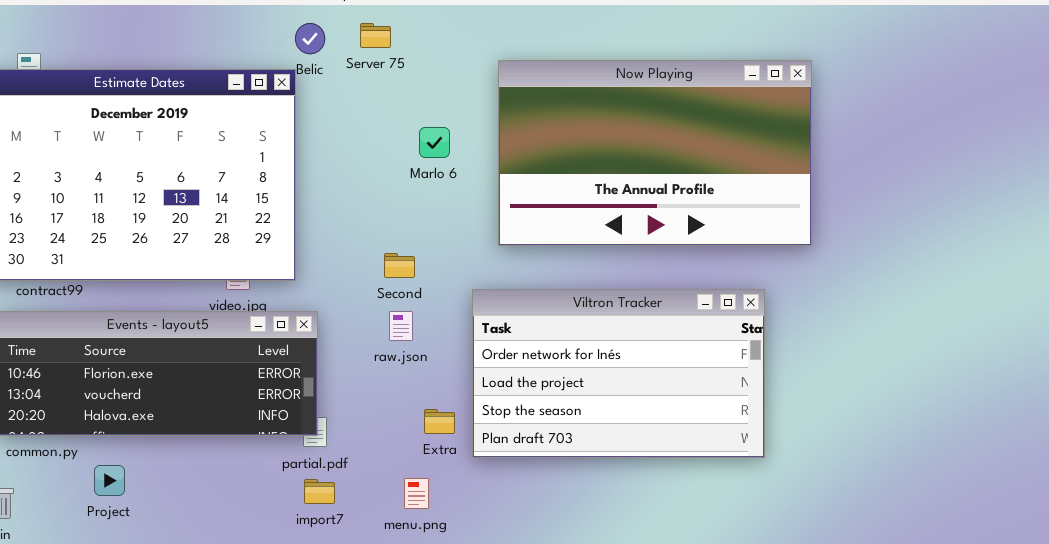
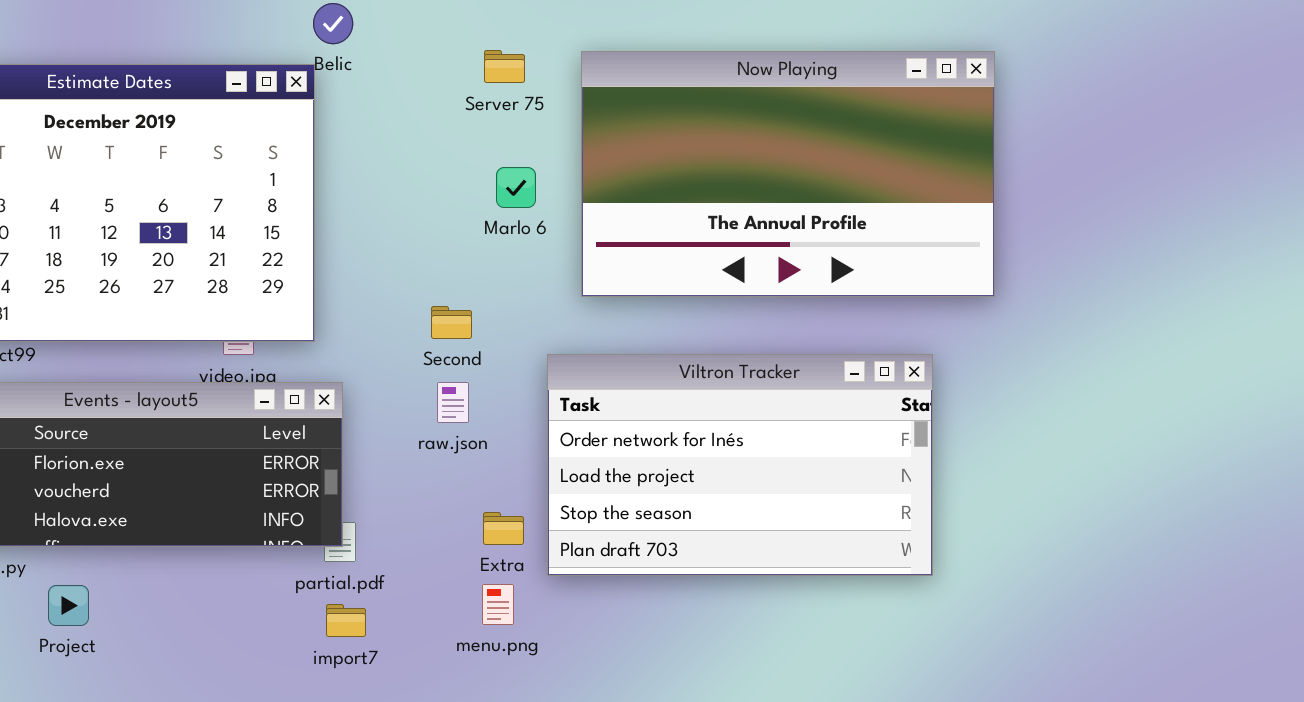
Server 75: [360,23,391,48] -> [484,50,525,83], moved
Marlo 6: [419,127,450,158] -> [496,167,536,208], moved
menu.png: [404,478,429,509] -> [482,584,514,625], moved

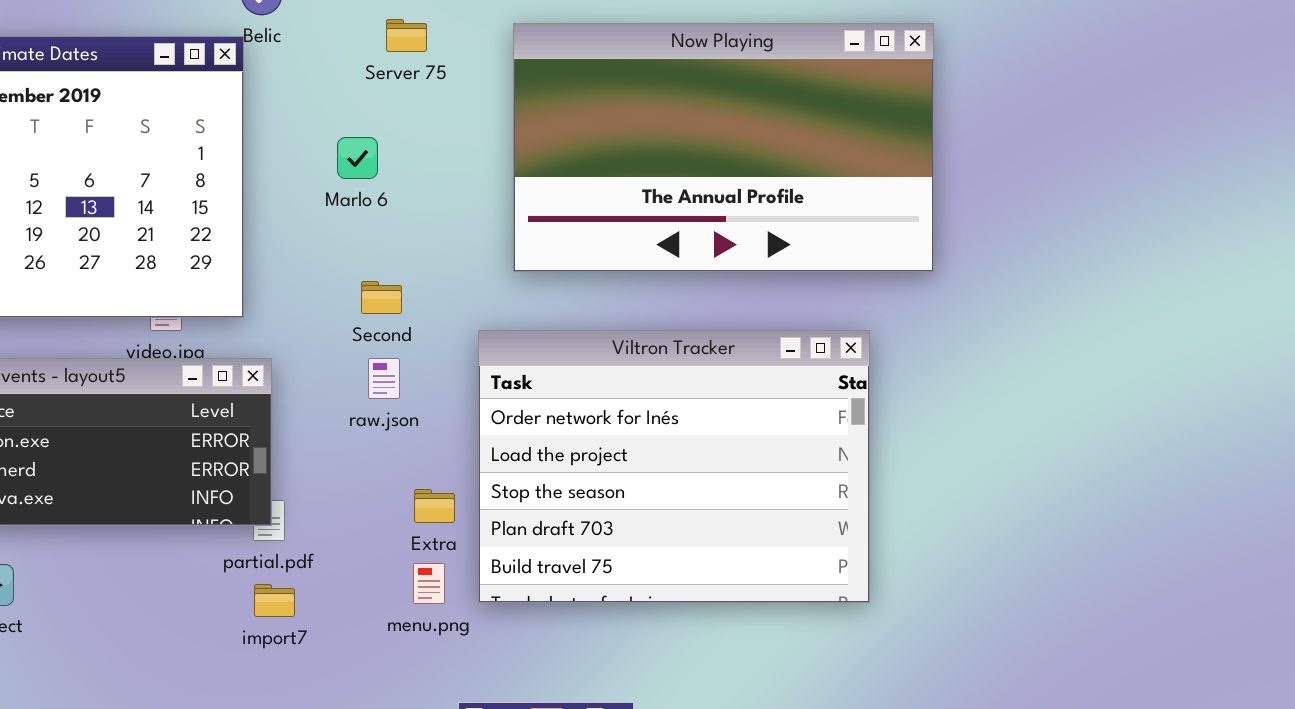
Server 75: [484,50,525,83] -> [386,19,427,52], moved
Marlo 6: [496,167,536,208] -> [337,137,378,179], moved
Viltron Tracker: [547,354,933,576] -> [478,330,870,603], resized

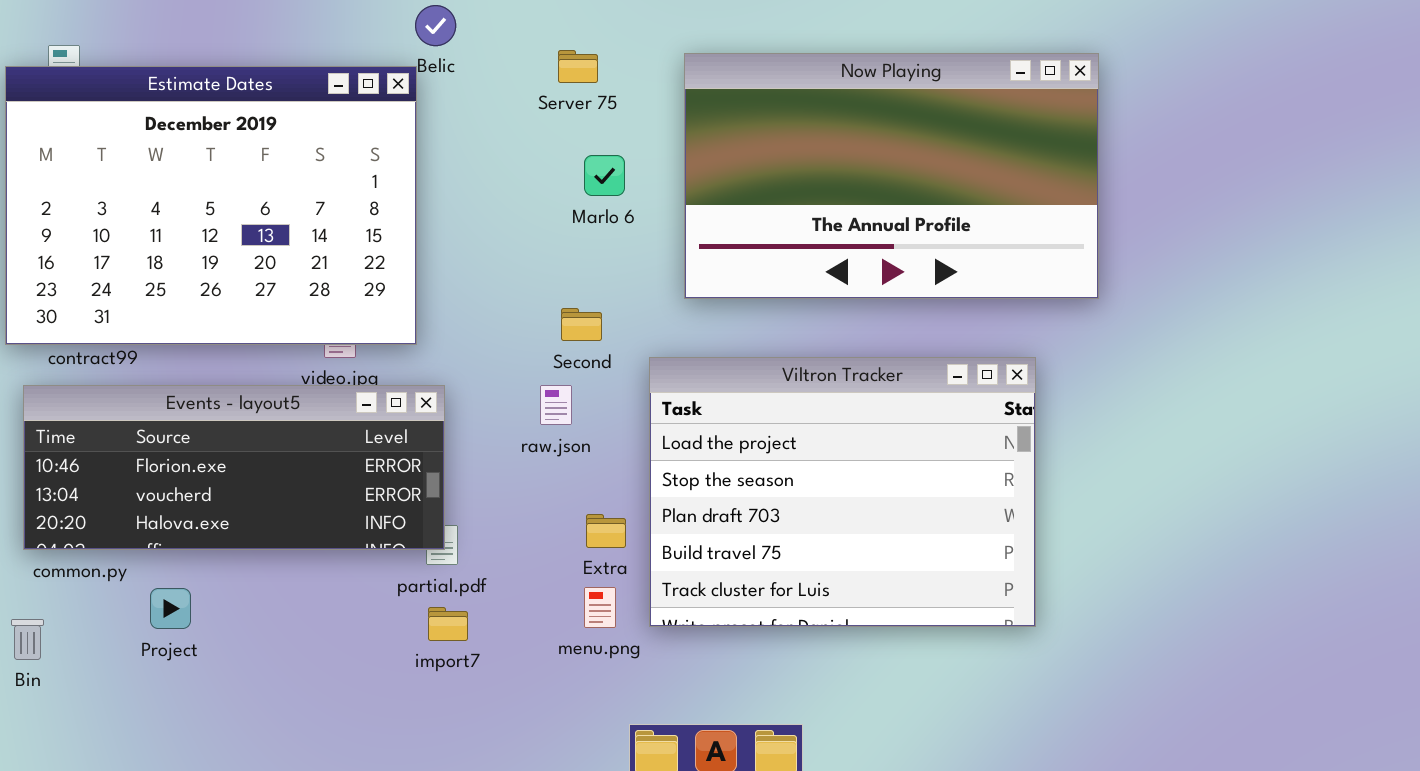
Marlo 6: [337,137,378,179] -> [584,155,625,196], moved
Second: [361,281,402,314] -> [561,308,602,341], moved
Viltron Tracker: [478,330,870,603] -> [649,357,1036,627], scrolled down 1 row

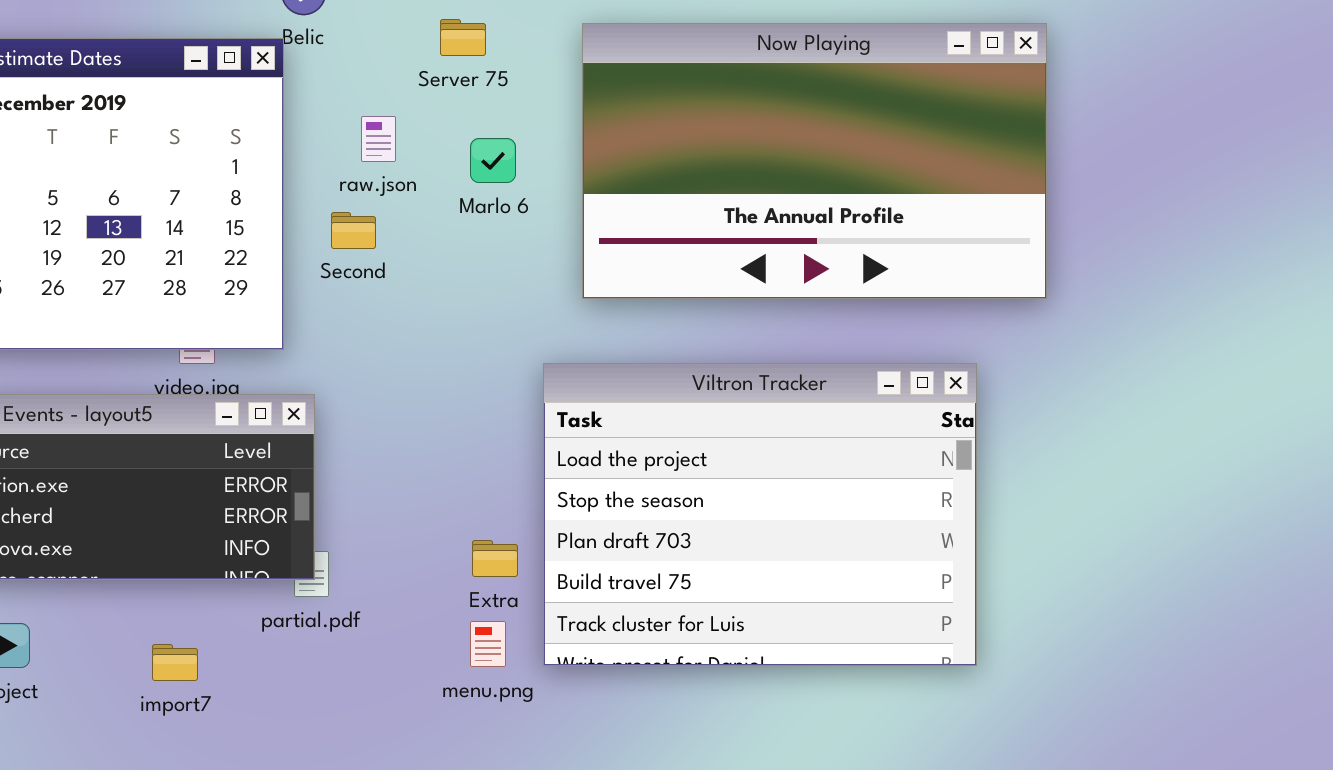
Second: [561,308,602,341] -> [331,212,376,249], moved
raw.json: [540,385,572,425] -> [361,116,396,162], moved
import7: [428,607,468,641] -> [152,644,198,681], moved

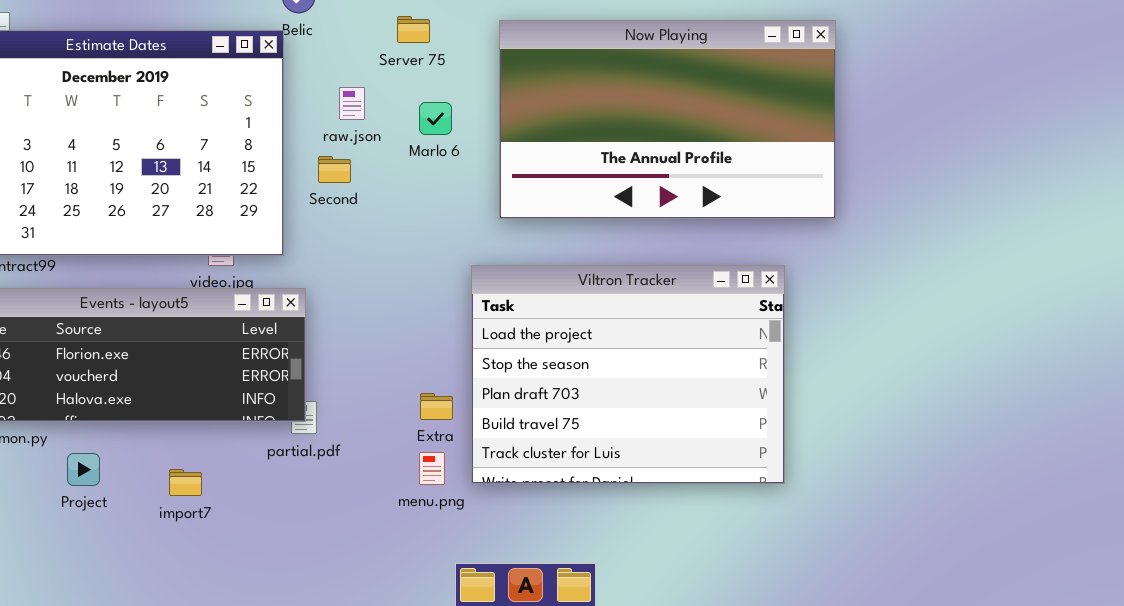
import7: [152,644,198,681] -> [169,469,202,496], moved

